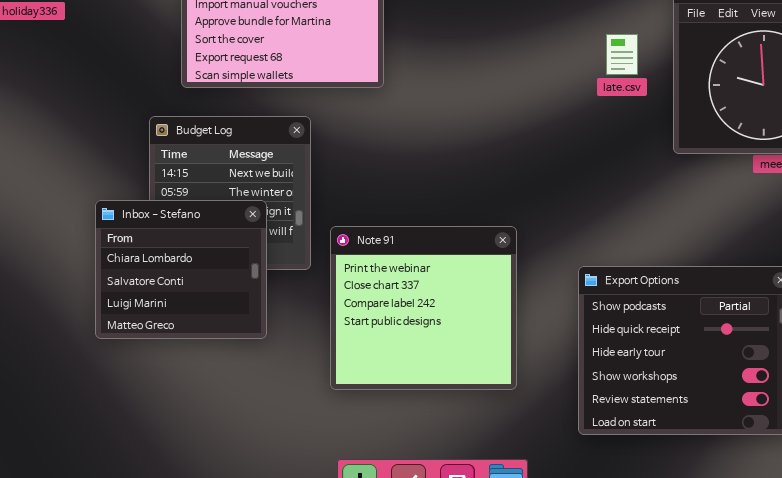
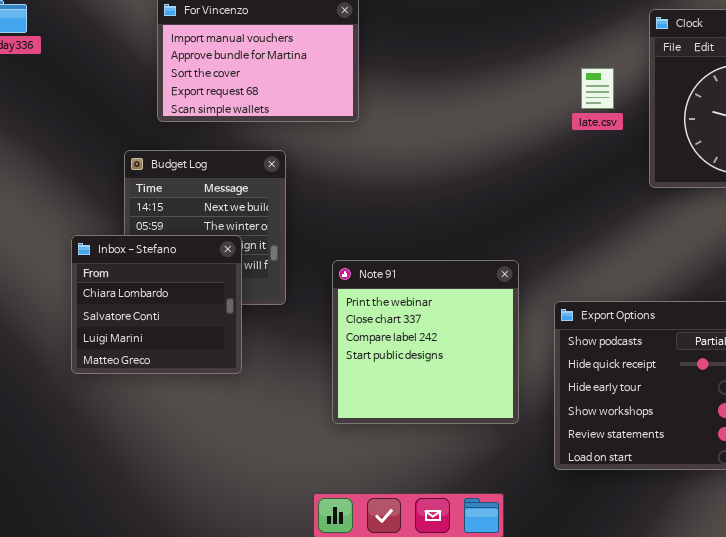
Note 91: [330,226,517,390] -> [332,260,519,424], moved

